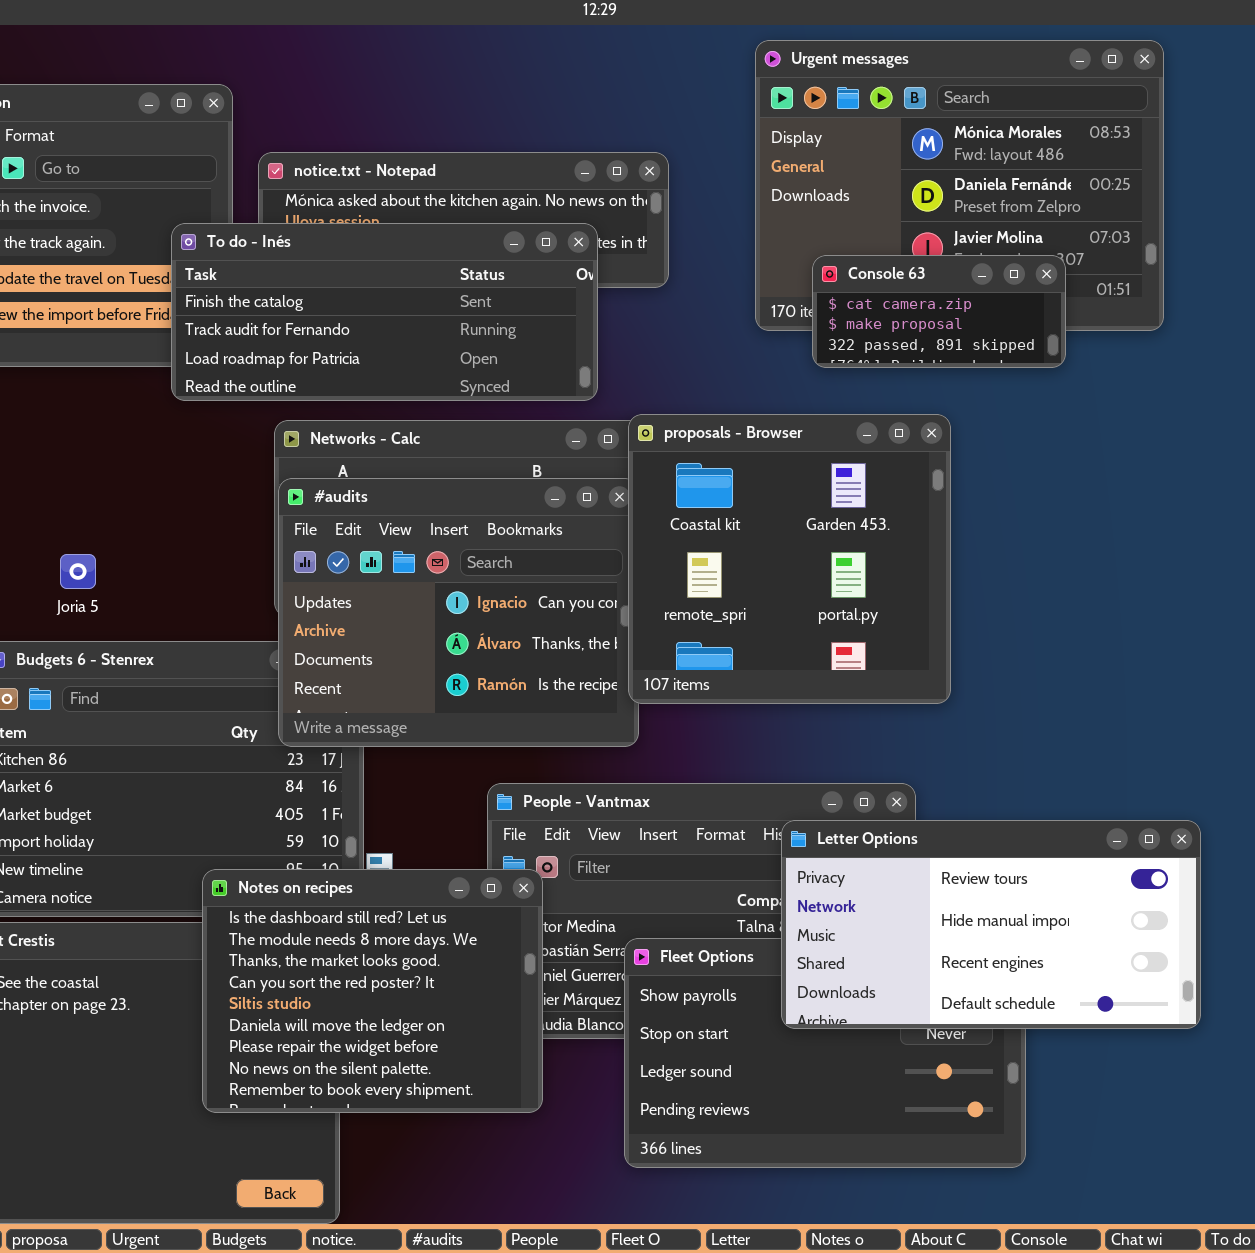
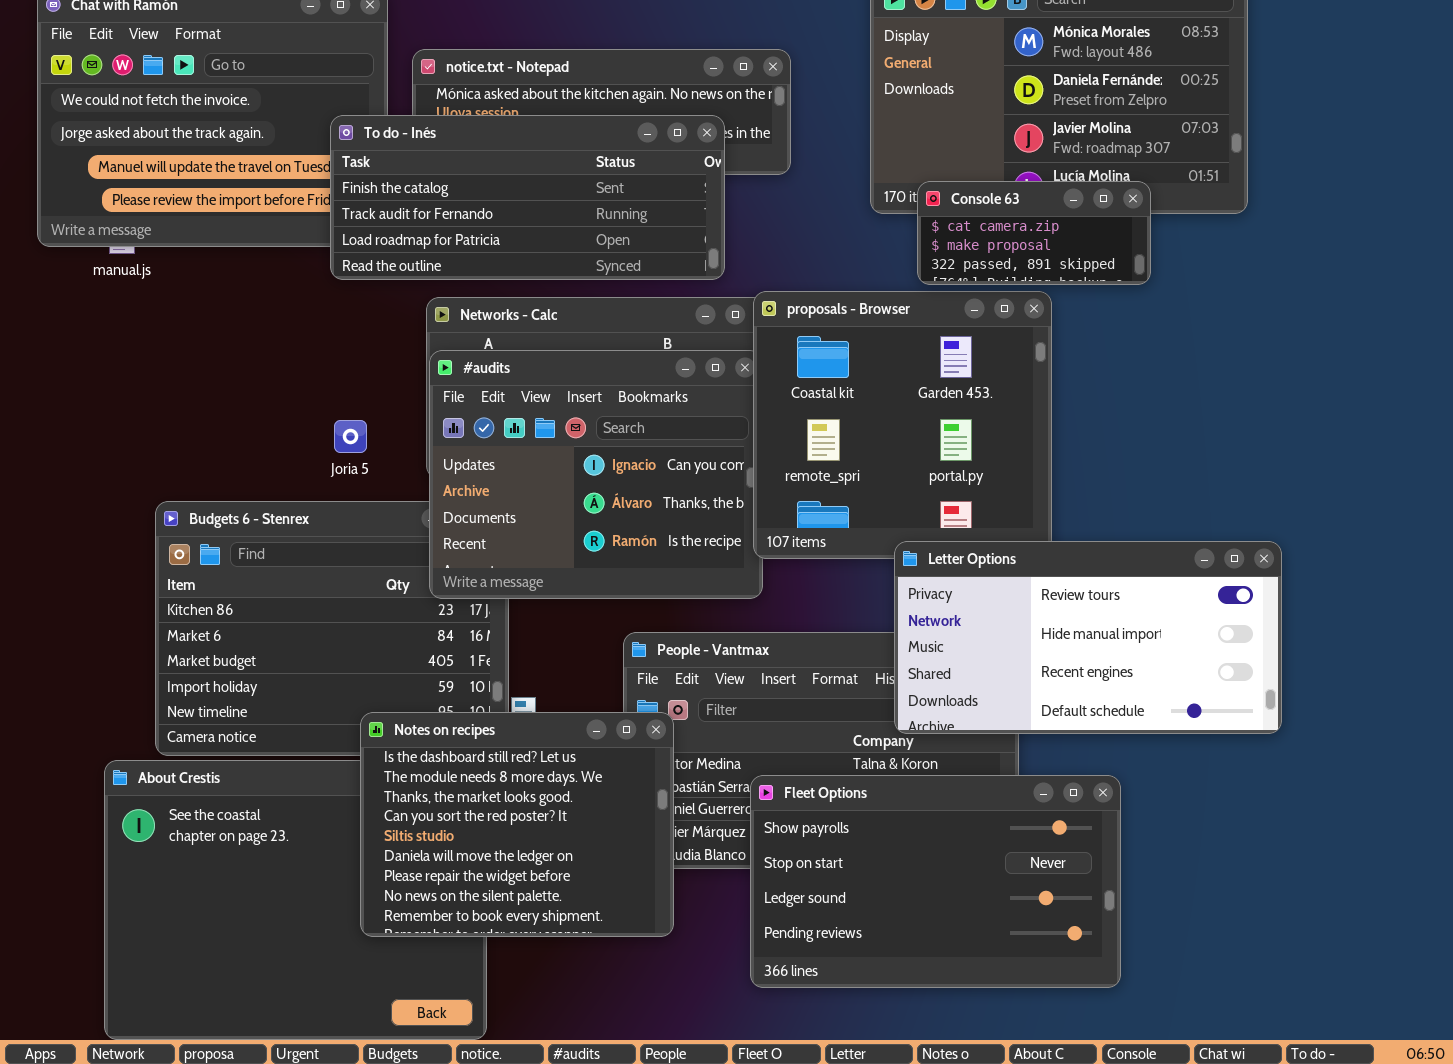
Console 63: [812,255,1066,368] -> [917,181,1151,285], moved
Joria 5: [60,554,96,589] -> [334,420,367,453], moved
Letter Options: [781,820,1201,1029] -> [894,541,1282,734], moved

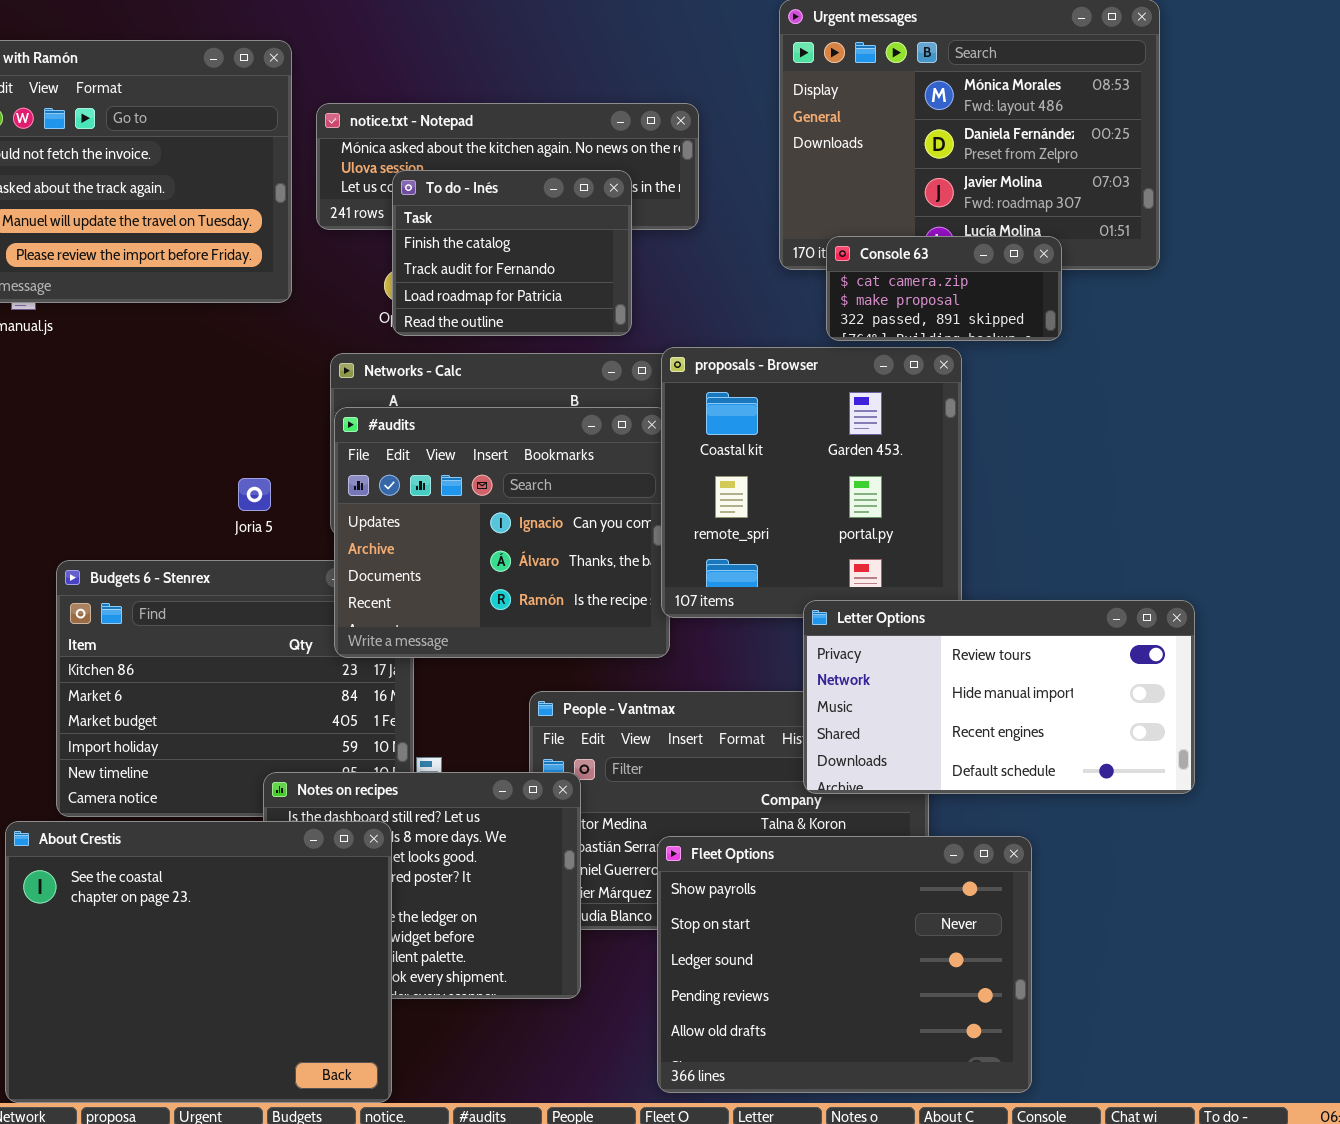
To do - Inés: [330,115,725,280] -> [392,170,632,336], resized
About Crestis: [104,760,487,1040] -> [5,821,392,1103], raised
Fleet Options: [750,775,1121,988] -> [657,836,1032,1093], resized

